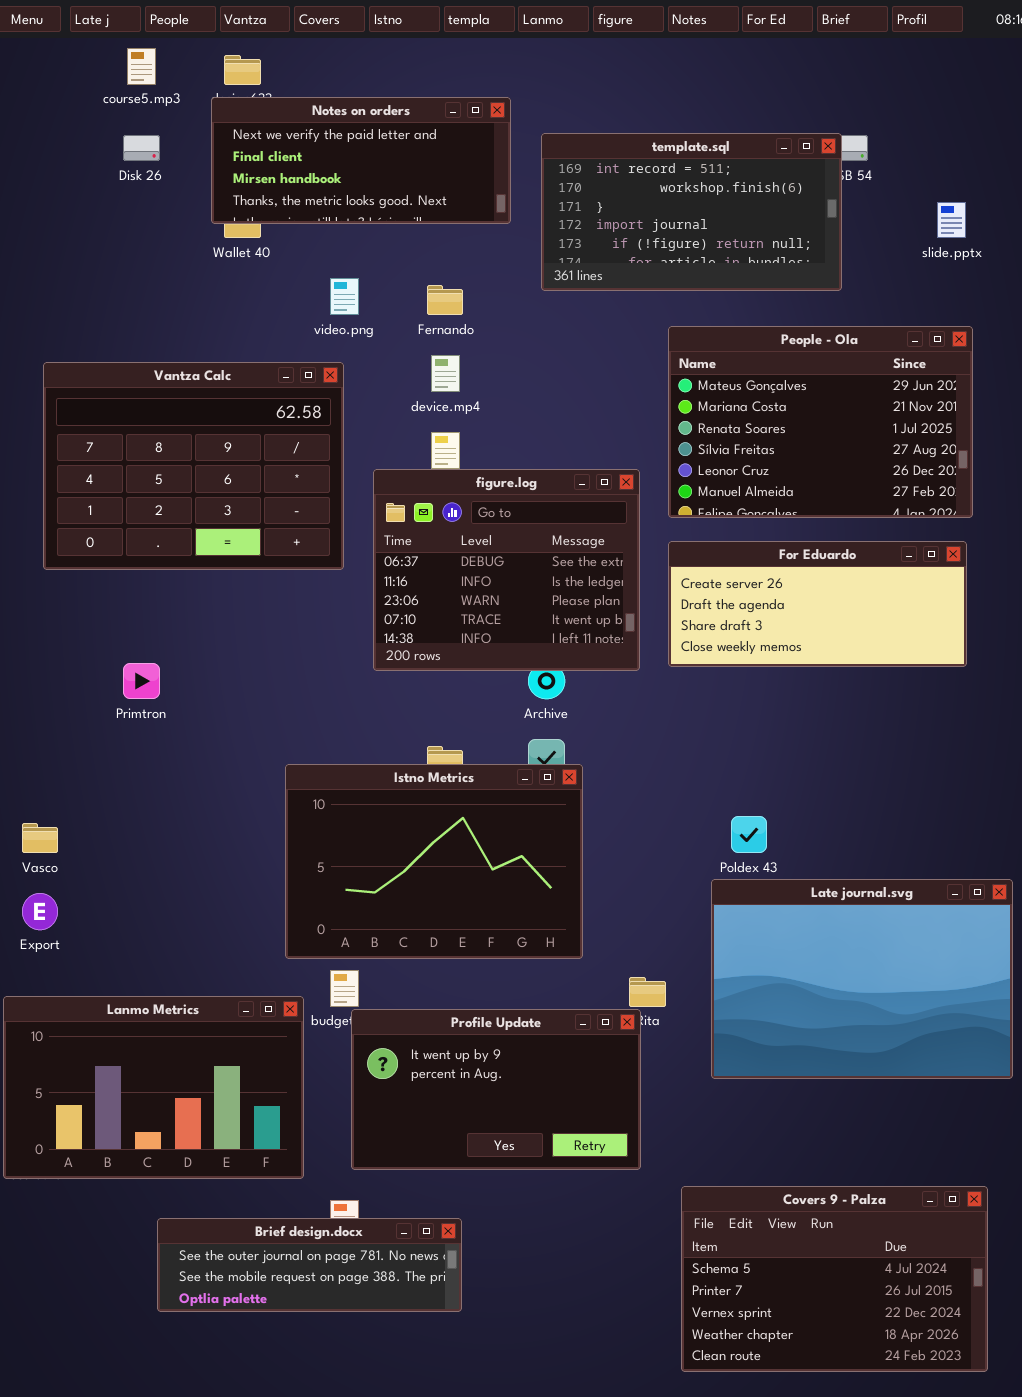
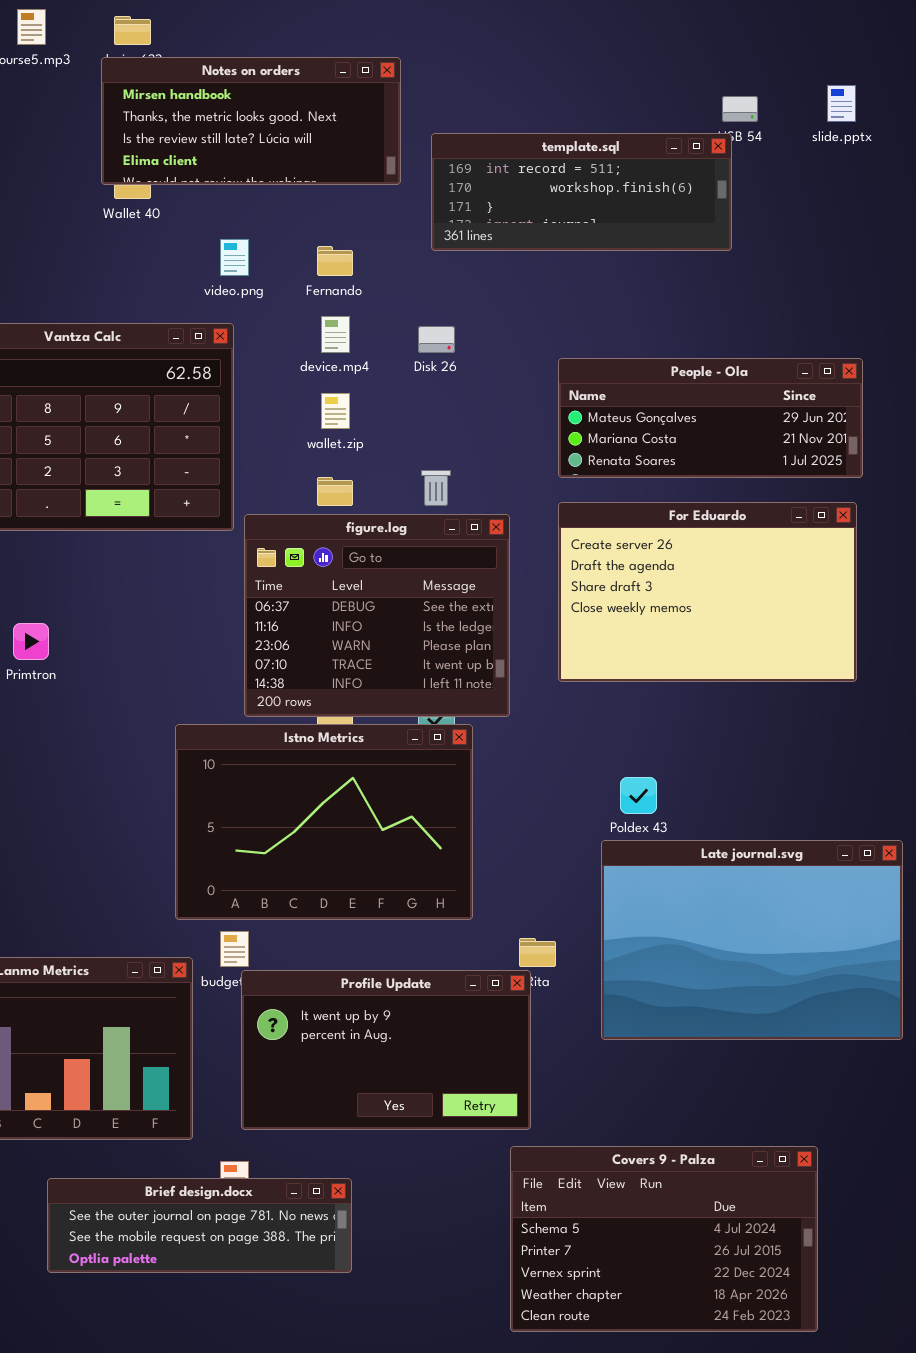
Notes on orders: [211,97,511,224] -> [101,57,401,185], scrolled down 2 rows
template.sql: [541,133,842,291] -> [431,133,732,251], resized
Disk 26: [123,135,160,161] -> [418,326,455,353], moved
slide.pptx: [937,202,966,238] -> [827,85,856,122], moved
People - Ola: [668,326,973,518] -> [558,358,863,478], resized
figure.log: [373,469,640,671] -> [244,514,510,717], moved
For Eduardo: [668,541,967,667] -> [558,502,857,682], resized
Covers 9 - Palza: [681,1186,988,1372] -> [510,1146,818,1332], moved

